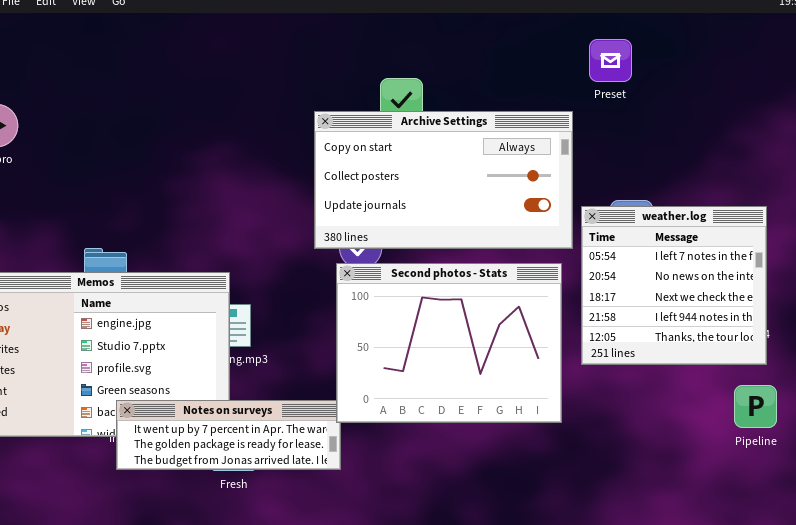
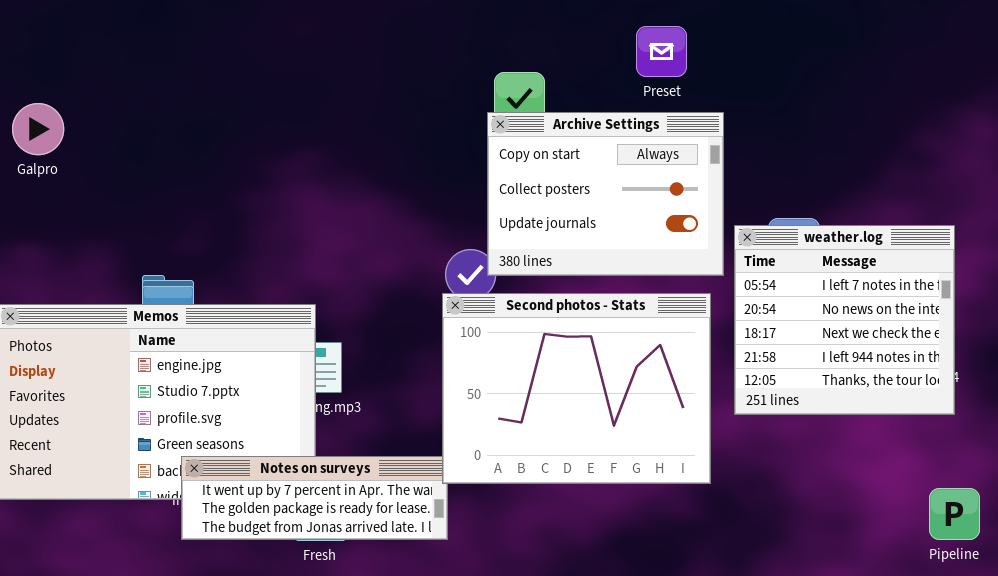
Preset: [589,39,632,82] -> [636,26,687,77], moved
Archive Settings: [314,111,573,249] -> [487,112,724,276], resized
Pipeline: [734,385,777,428] -> [929,488,980,540], moved

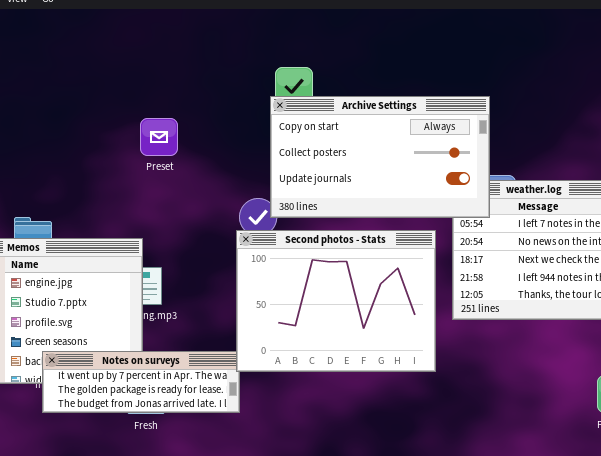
Preset: [636,26,687,77] -> [140,118,178,156], moved
Archive Settings: [487,112,724,276] -> [270,96,490,218], resized

